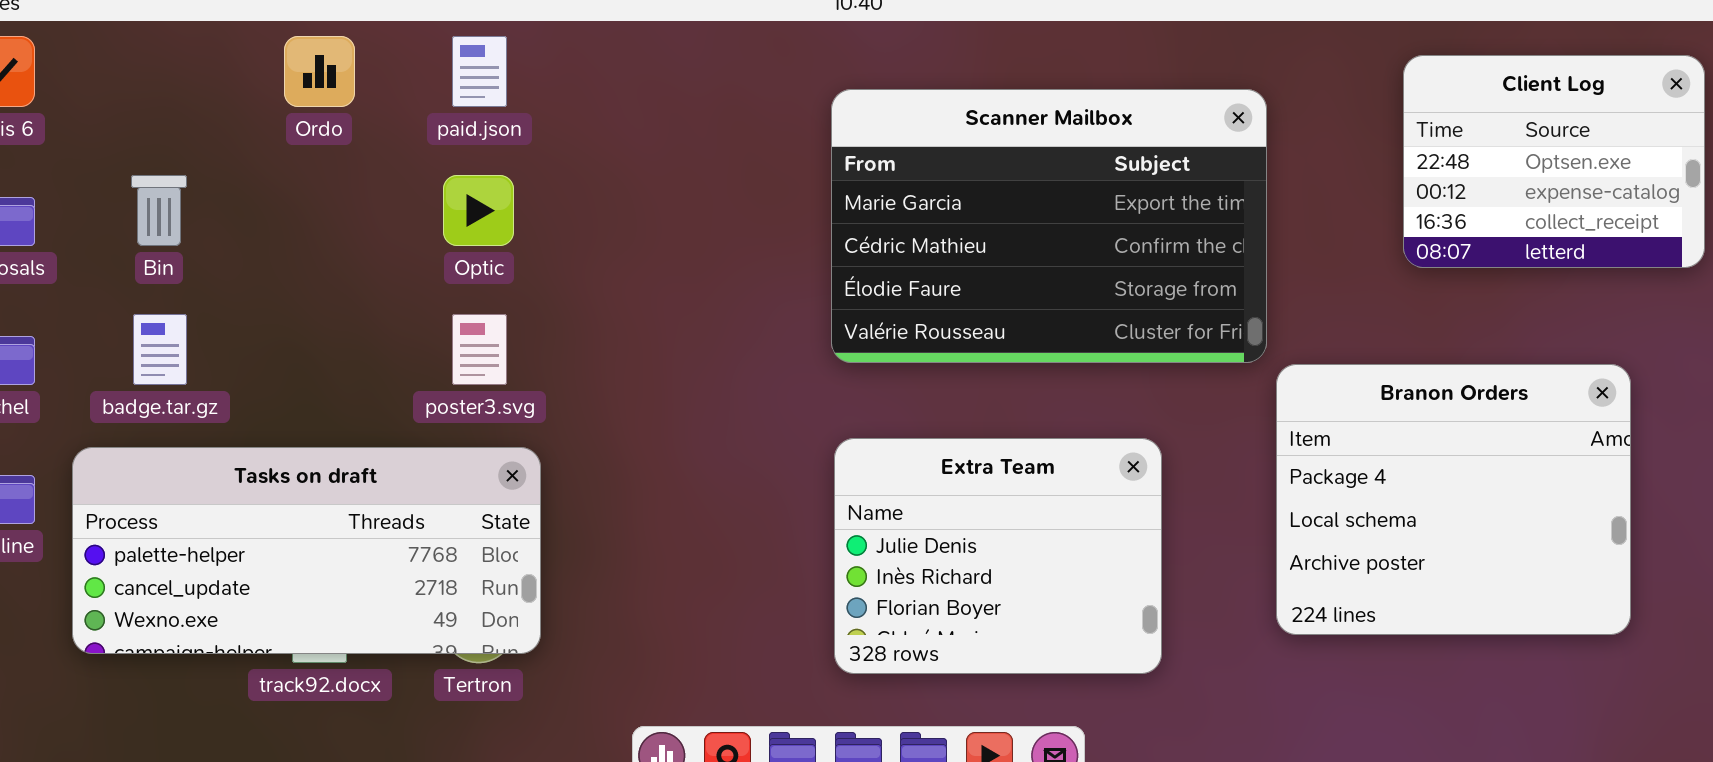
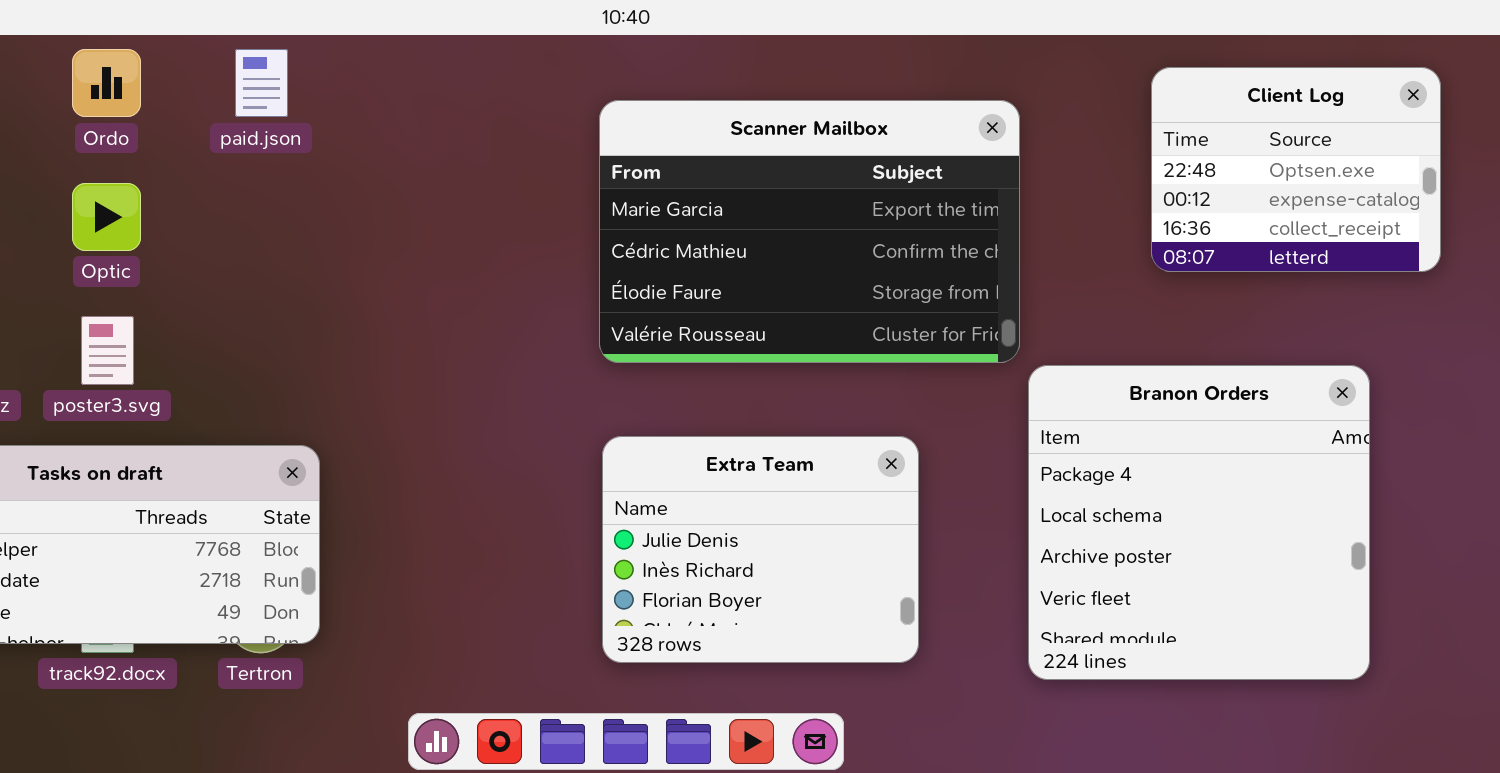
Optic: [443,175,514,246] -> [72,183,141,251], moved
poster3.svg: [452,314,507,385] -> [81,316,134,385], moved
Branon Orders: [1276,364,1631,635] -> [1028,365,1370,680], resized

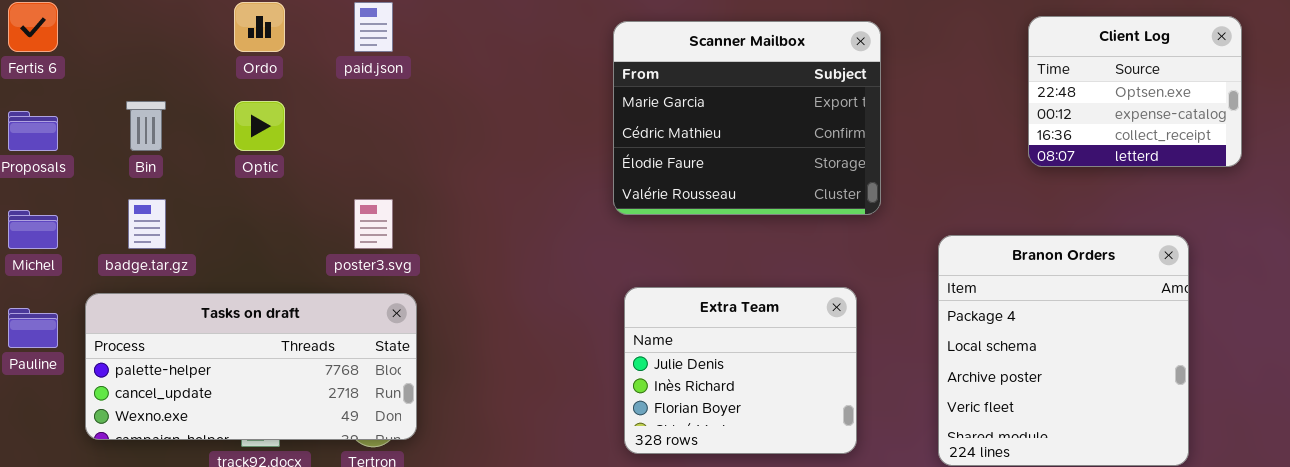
Scanner Mailbox: [599,100,1020,363] -> [613,21,881,215], moved, resized
poster3.svg: [81,316,134,385] -> [354,199,393,249], moved

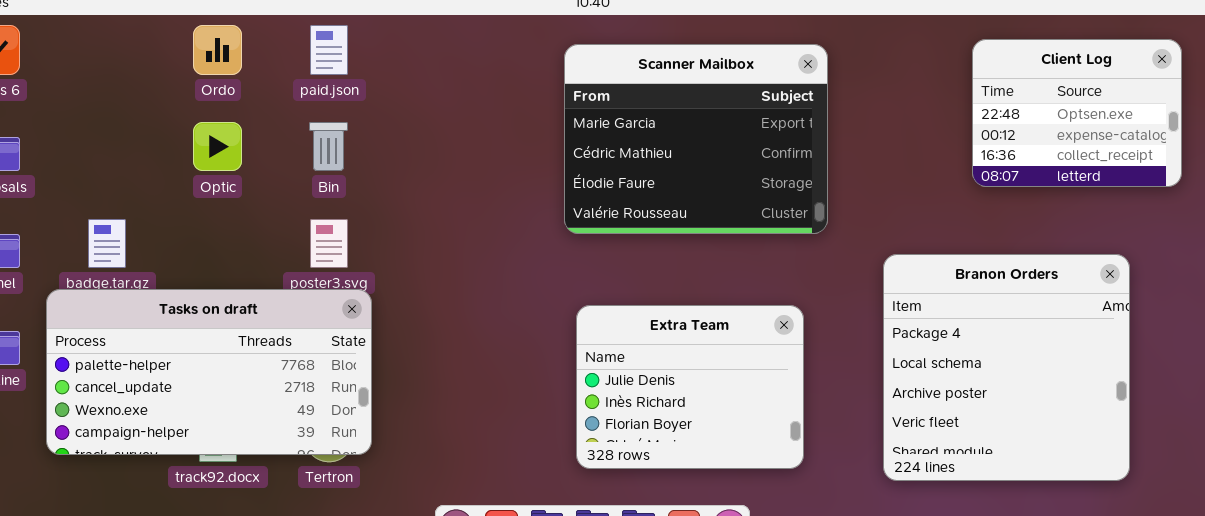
Bin: [126,101,166,151] -> [309,122,348,171], moved
Tasks on draft: [85,293,417,440] -> [46,289,372,455], resized

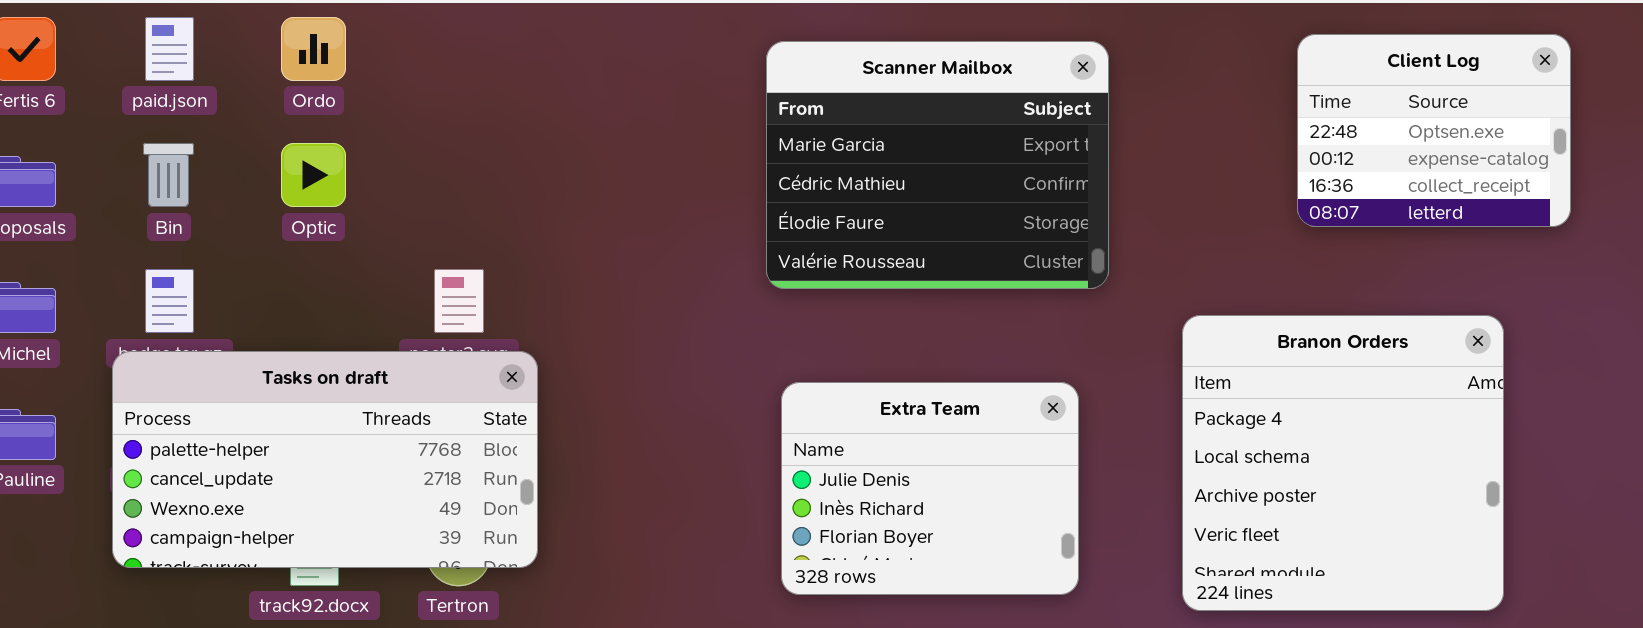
paid.json: [310,25,348,75] -> [145,17,194,81], moved
Bin: [309,122,348,171] -> [143,143,194,207], moved
Tasks on draft: [46,289,372,455] -> [112,351,538,568], moved

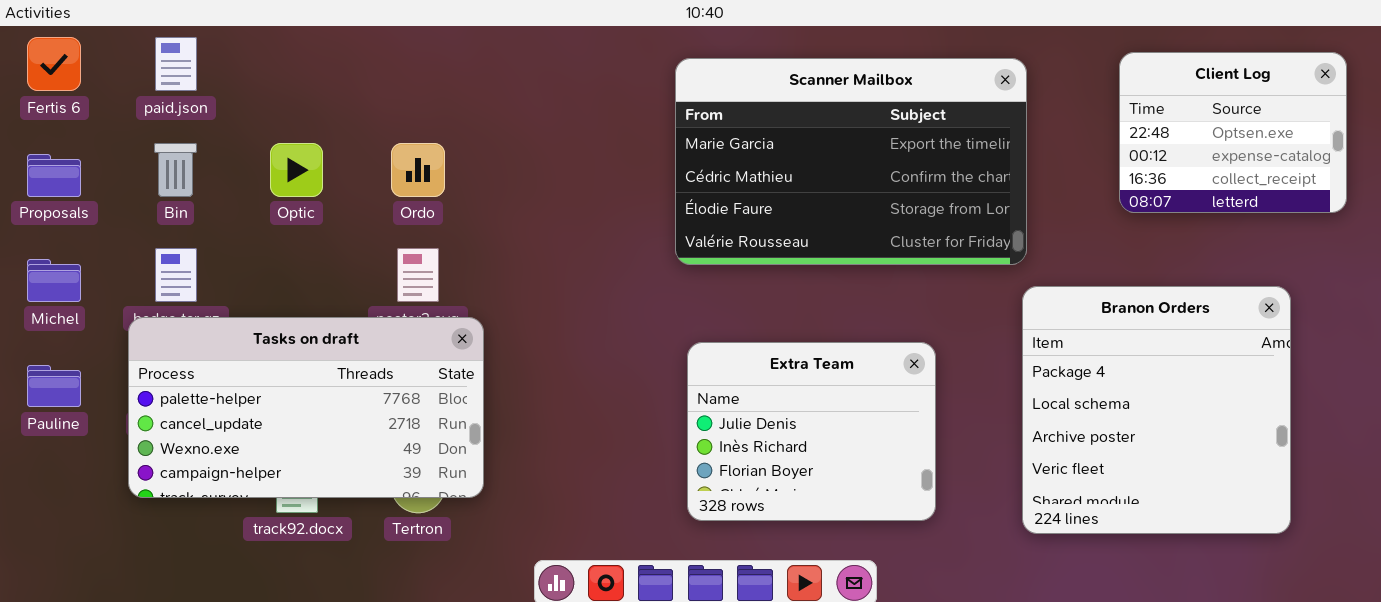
Ordo: [281,17,346,81] -> [391,143,445,197], moved
Scanner Mailbox: [766,41,1109,289] -> [675,58,1027,265], resized

